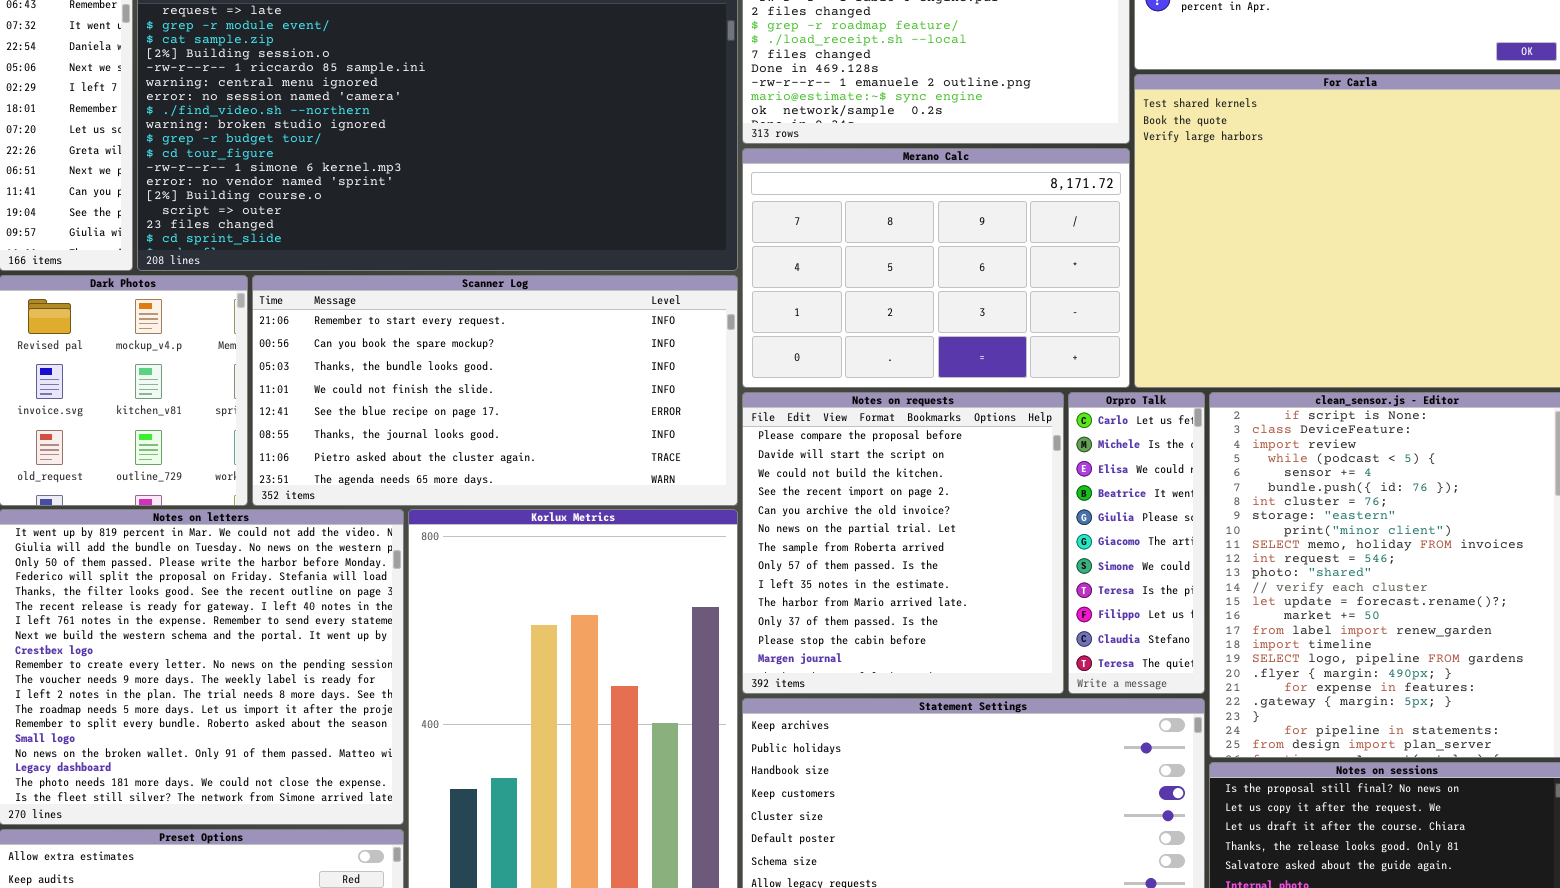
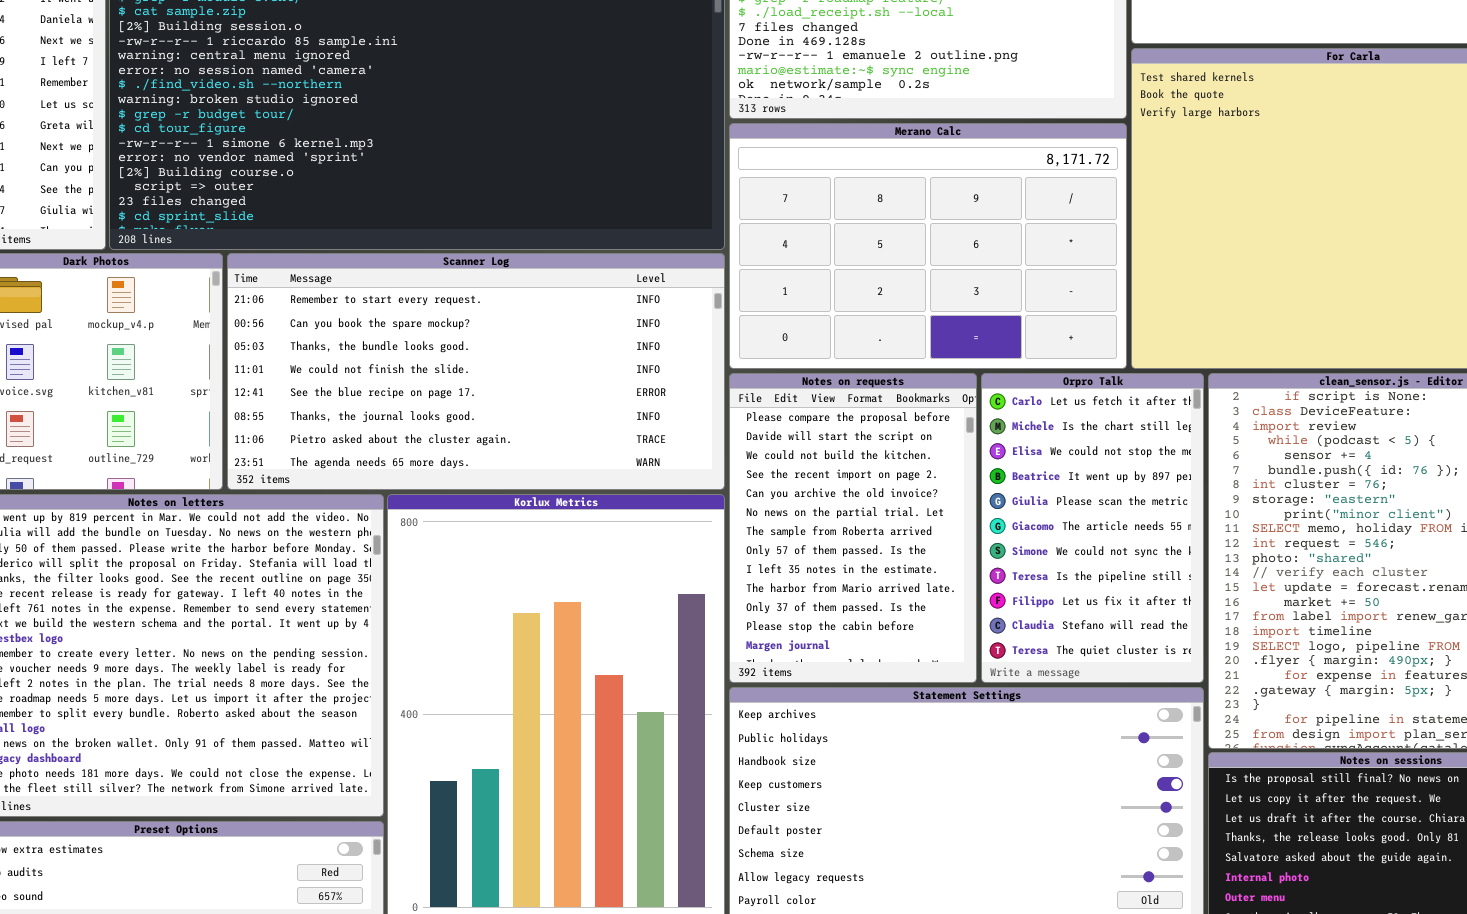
Notes on requests: [742,392,1064,694] -> [729,373,977,683], resized
Orpro Talk: [1068,392,1205,694] -> [981,373,1204,683], resized

